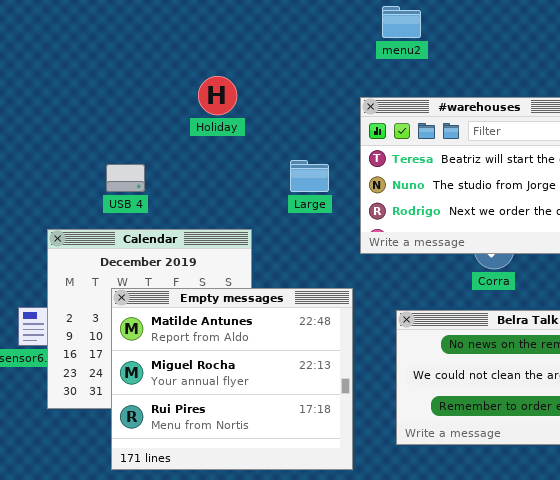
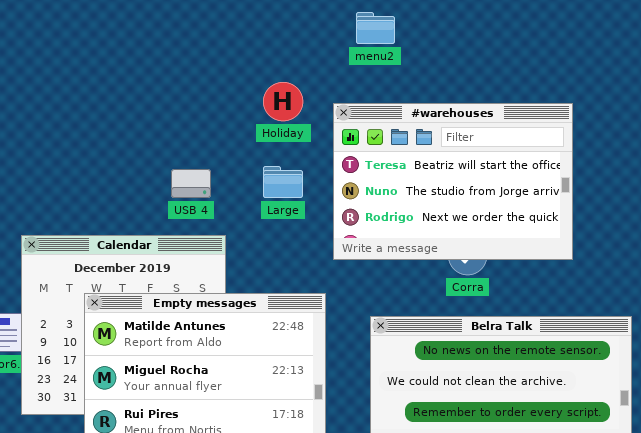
Holiday: [198,76,237,115] -> [263,82,303,121], moved
USB 4: [106,164,145,192] -> [171,169,211,198], moved

